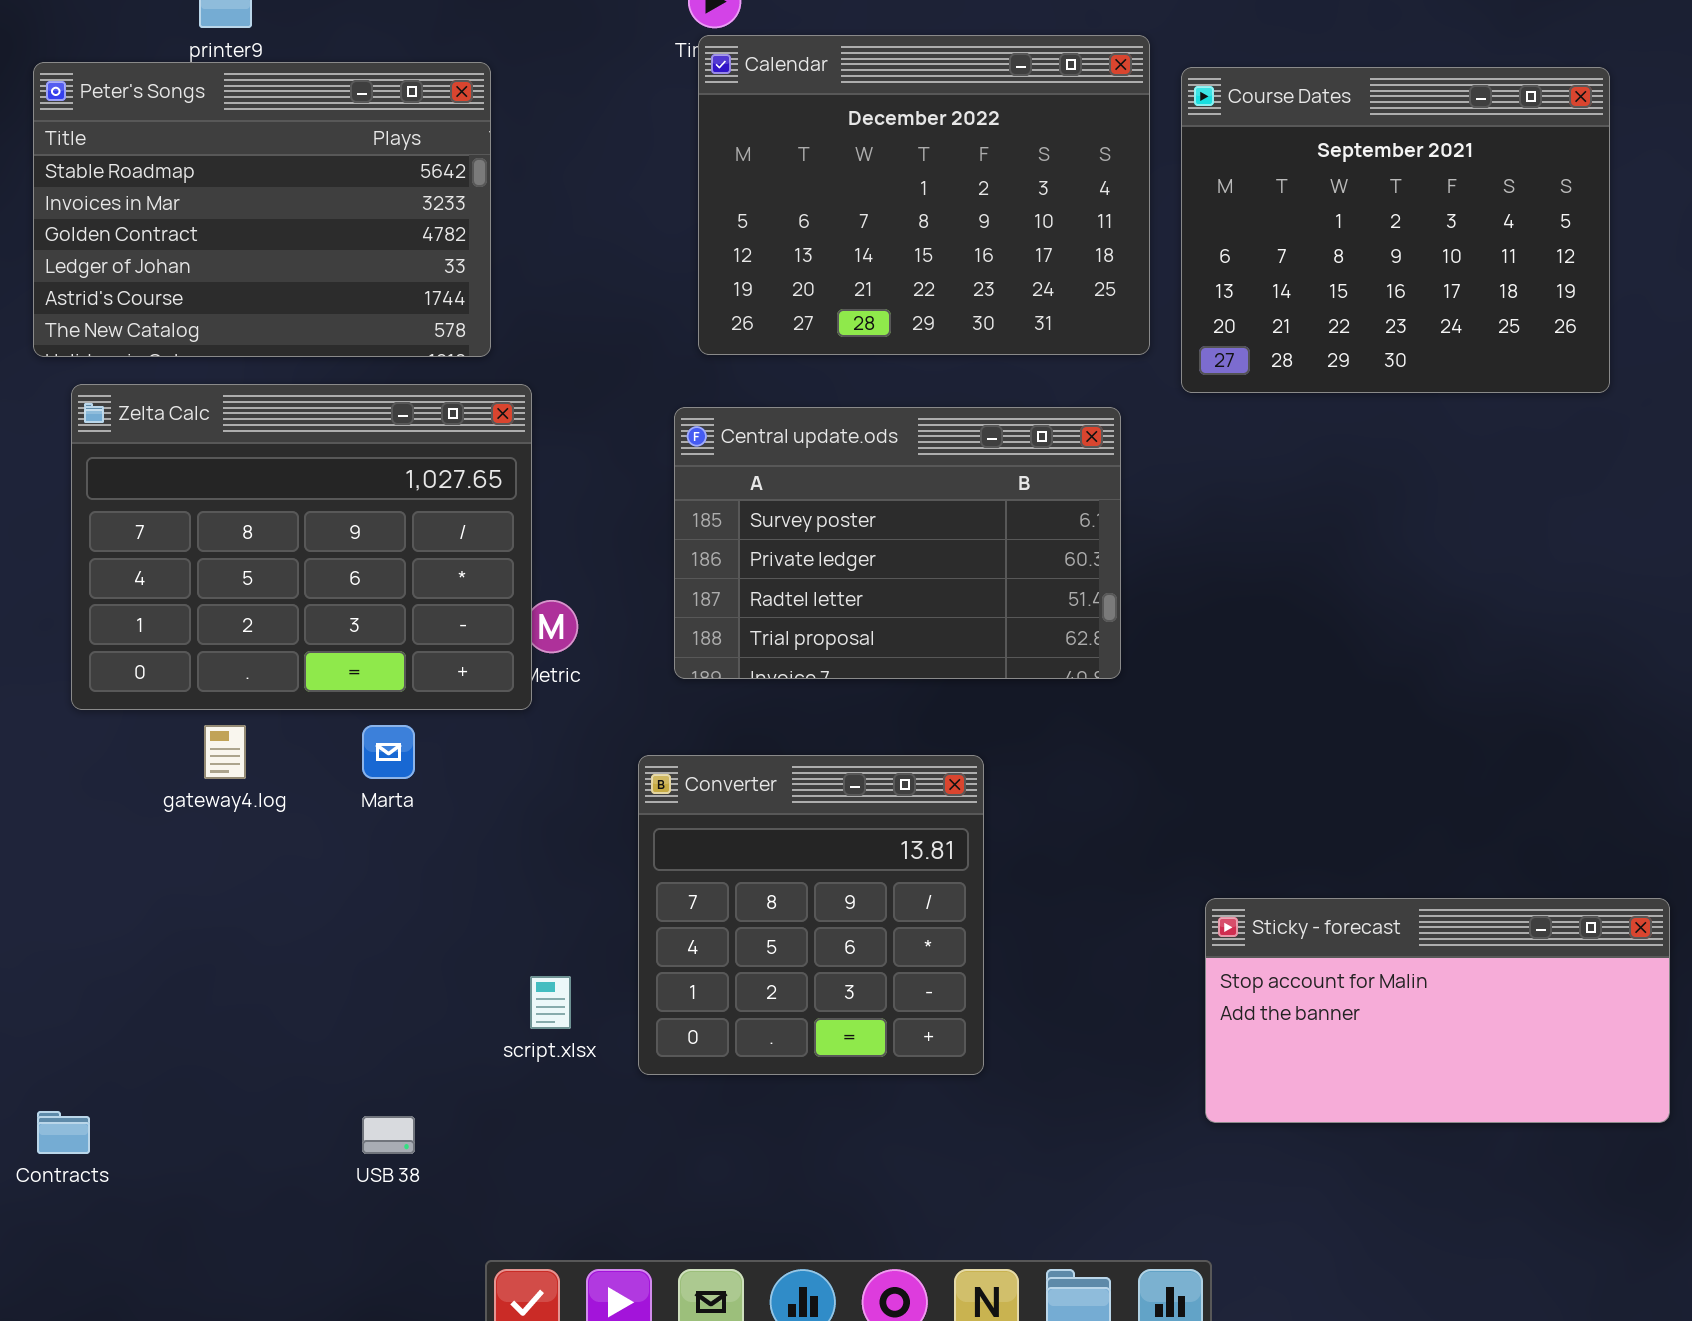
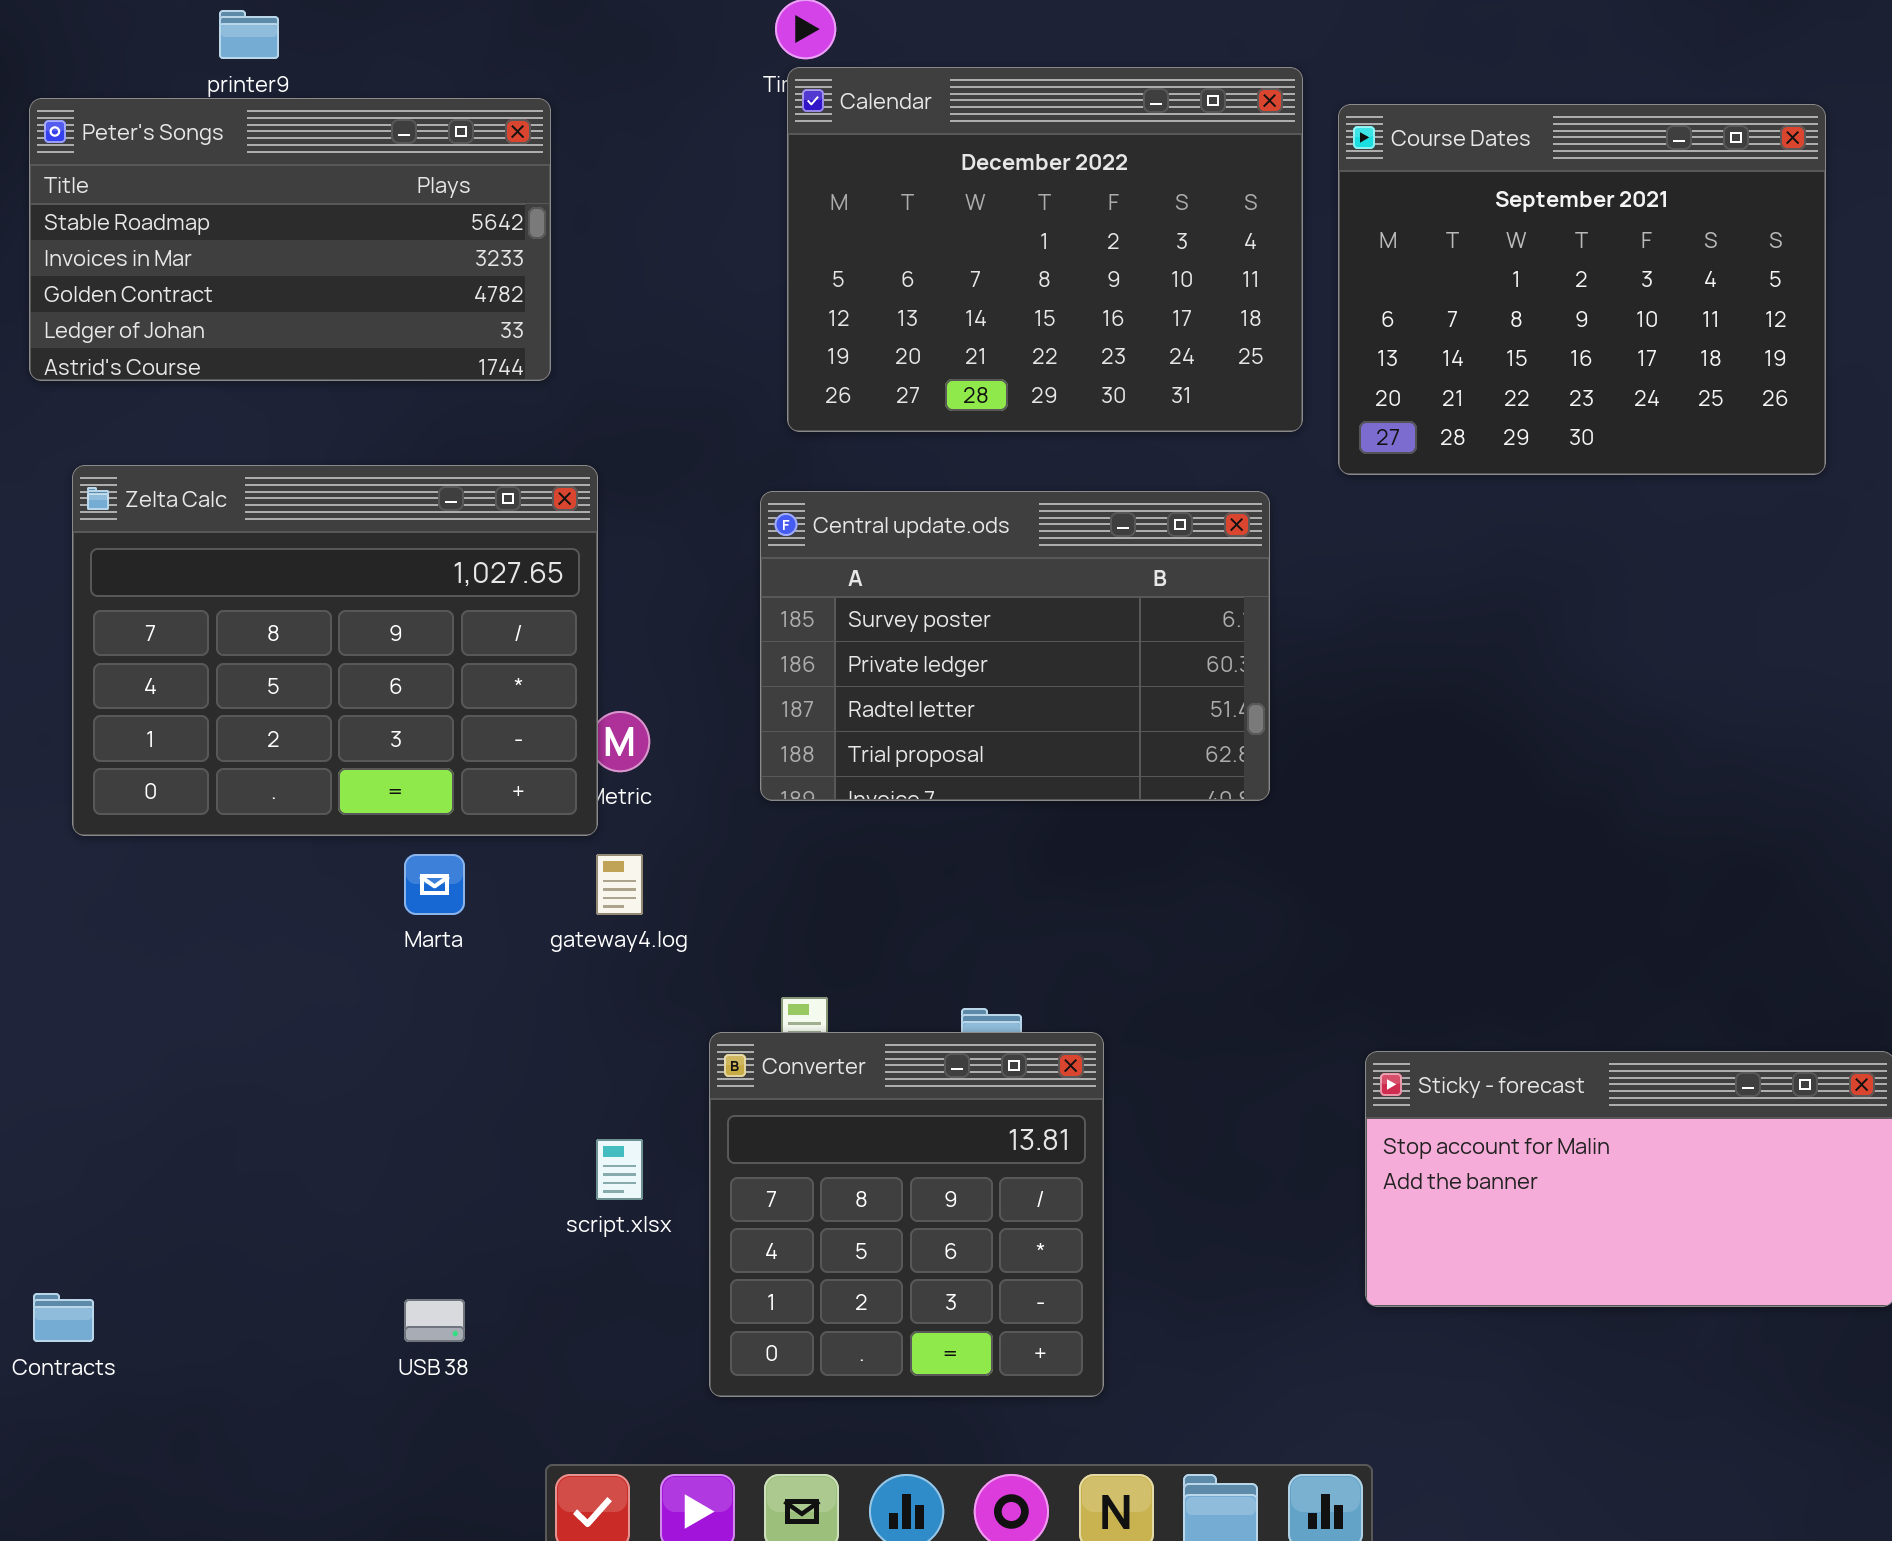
Peter's Songs: [33,62,491,357] -> [29,98,551,381], resized
gateway4.log: [204,725,246,779] -> [596,854,643,915], moved
Converter: [638,755,984,1075] -> [709,1032,1104,1397], moved

